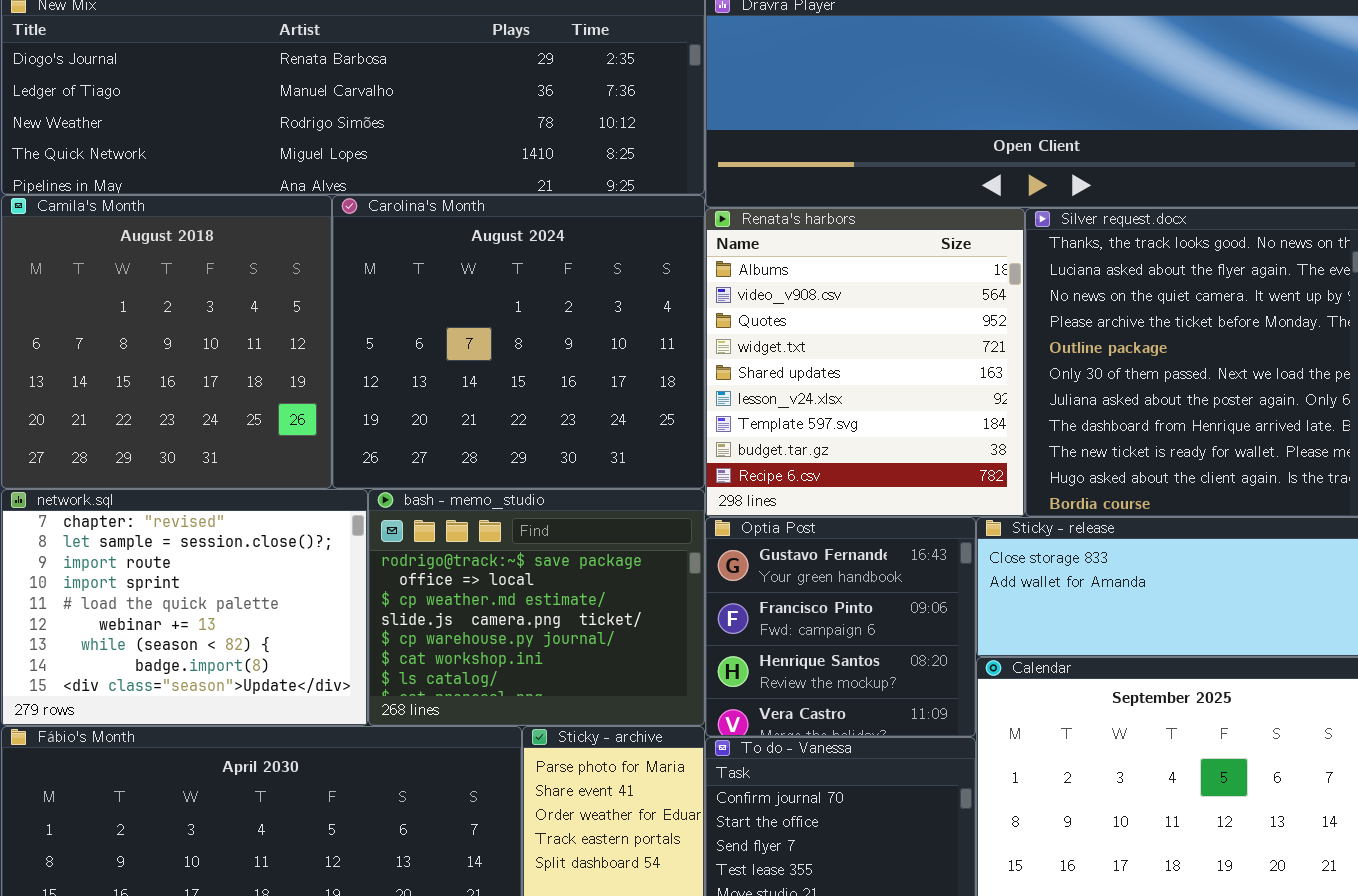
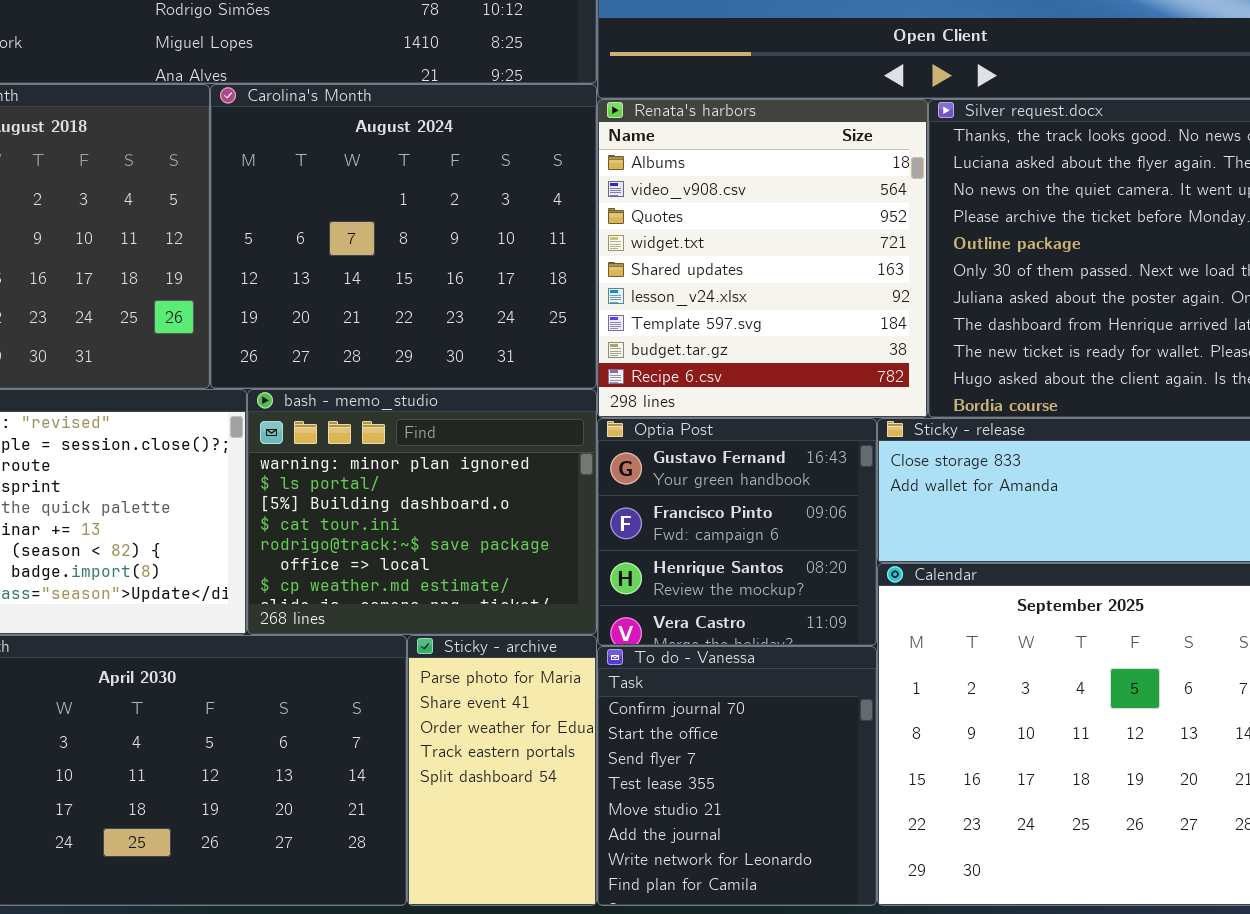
bash - memo_studio: [368,489,705,726] -> [247,389,597,635], scrolled up 4 rows

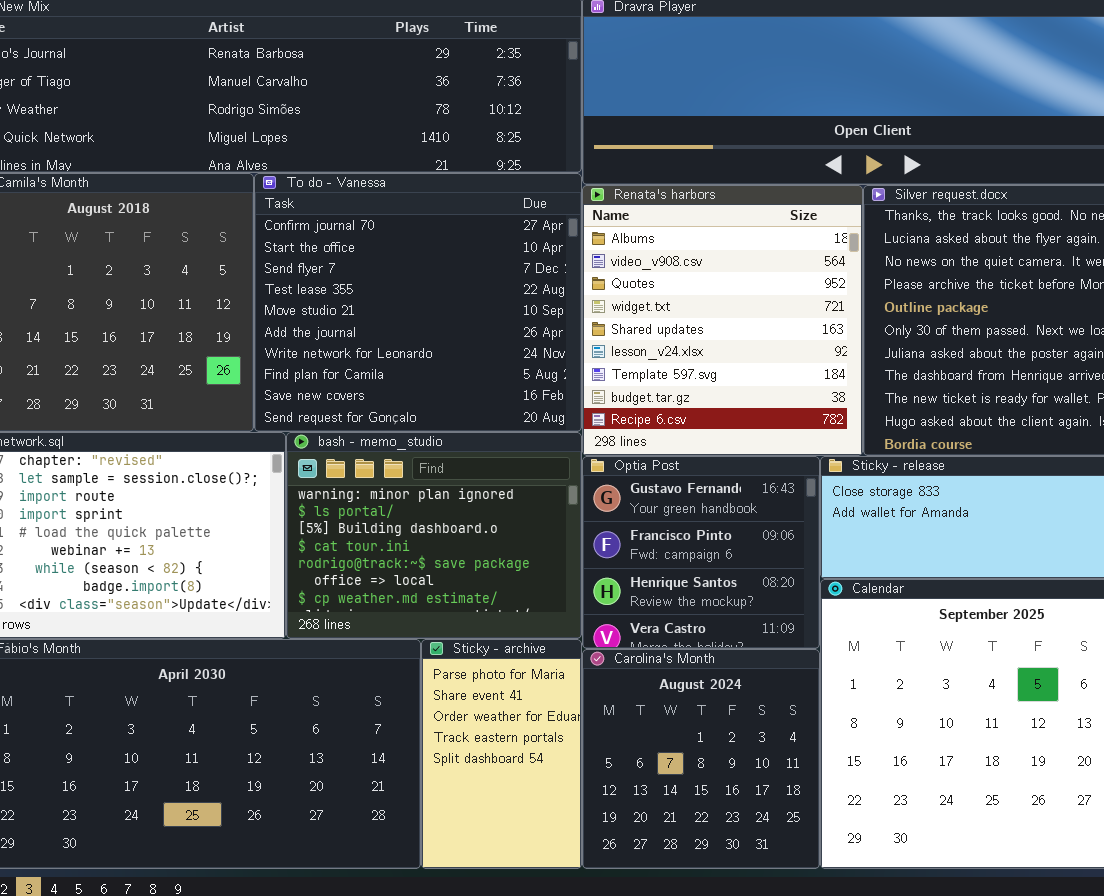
Carolina's Month: [210,84,597,389] -> [582,649,820,869], moved, resized
To do - Vanessa: [597,646,877,906] -> [254,173,582,432], moved, resized

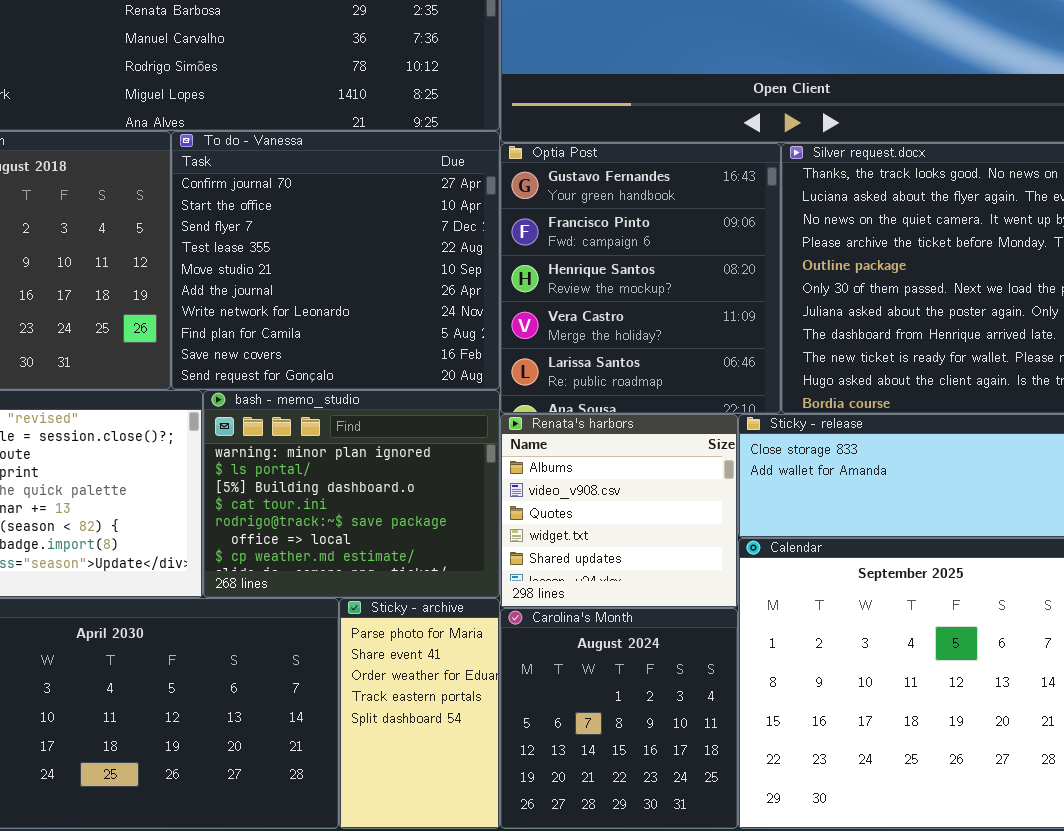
Renata's harbors: [582,185,863,456] -> [500,414,738,608], moved, resized
Optia Post: [582,456,820,649] -> [500,143,781,414], moved, resized

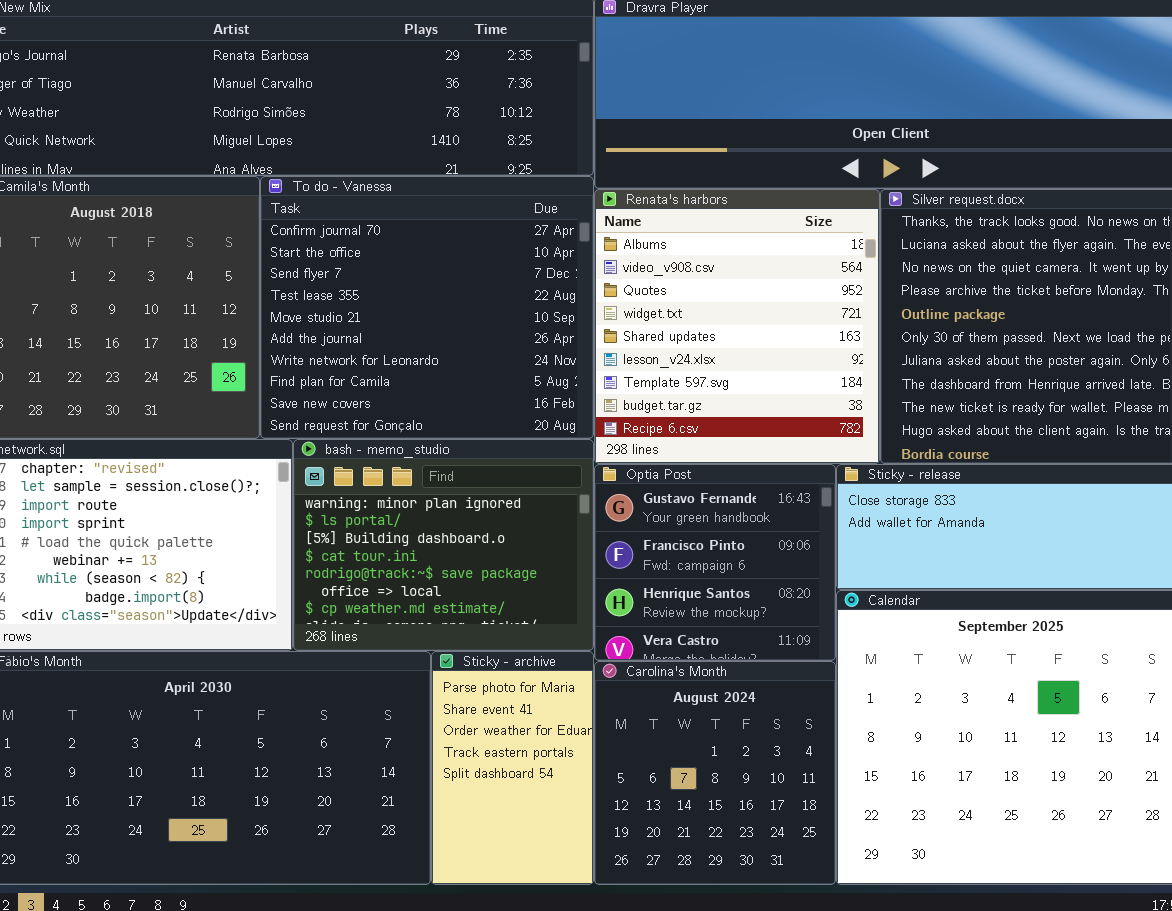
Optia Post: [500,143,781,414] -> [594,464,836,661], moved, resized
Renata's harbors: [500,414,738,608] -> [594,189,880,464], moved, resized

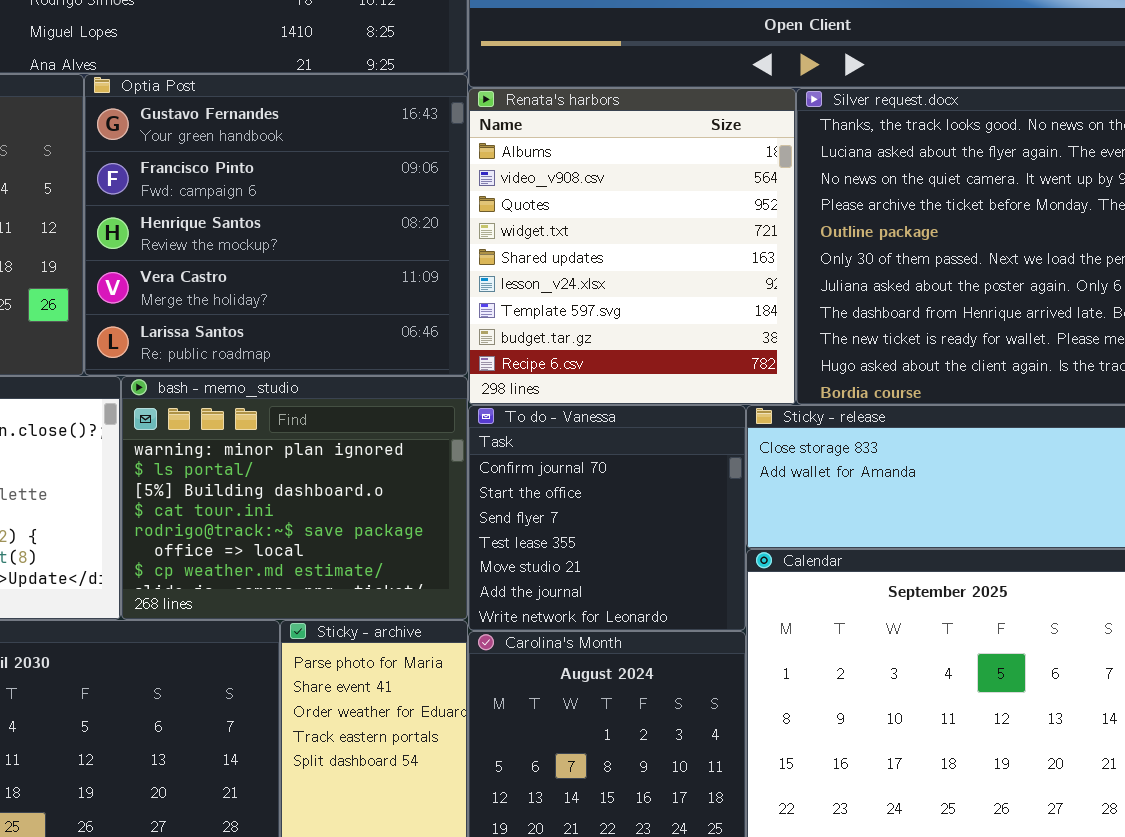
To do - Vanessa: [260,176,594,439] -> [468,405,746,631], moved, resized
Optia Post: [594,464,836,661] -> [84,74,468,376], moved, resized

